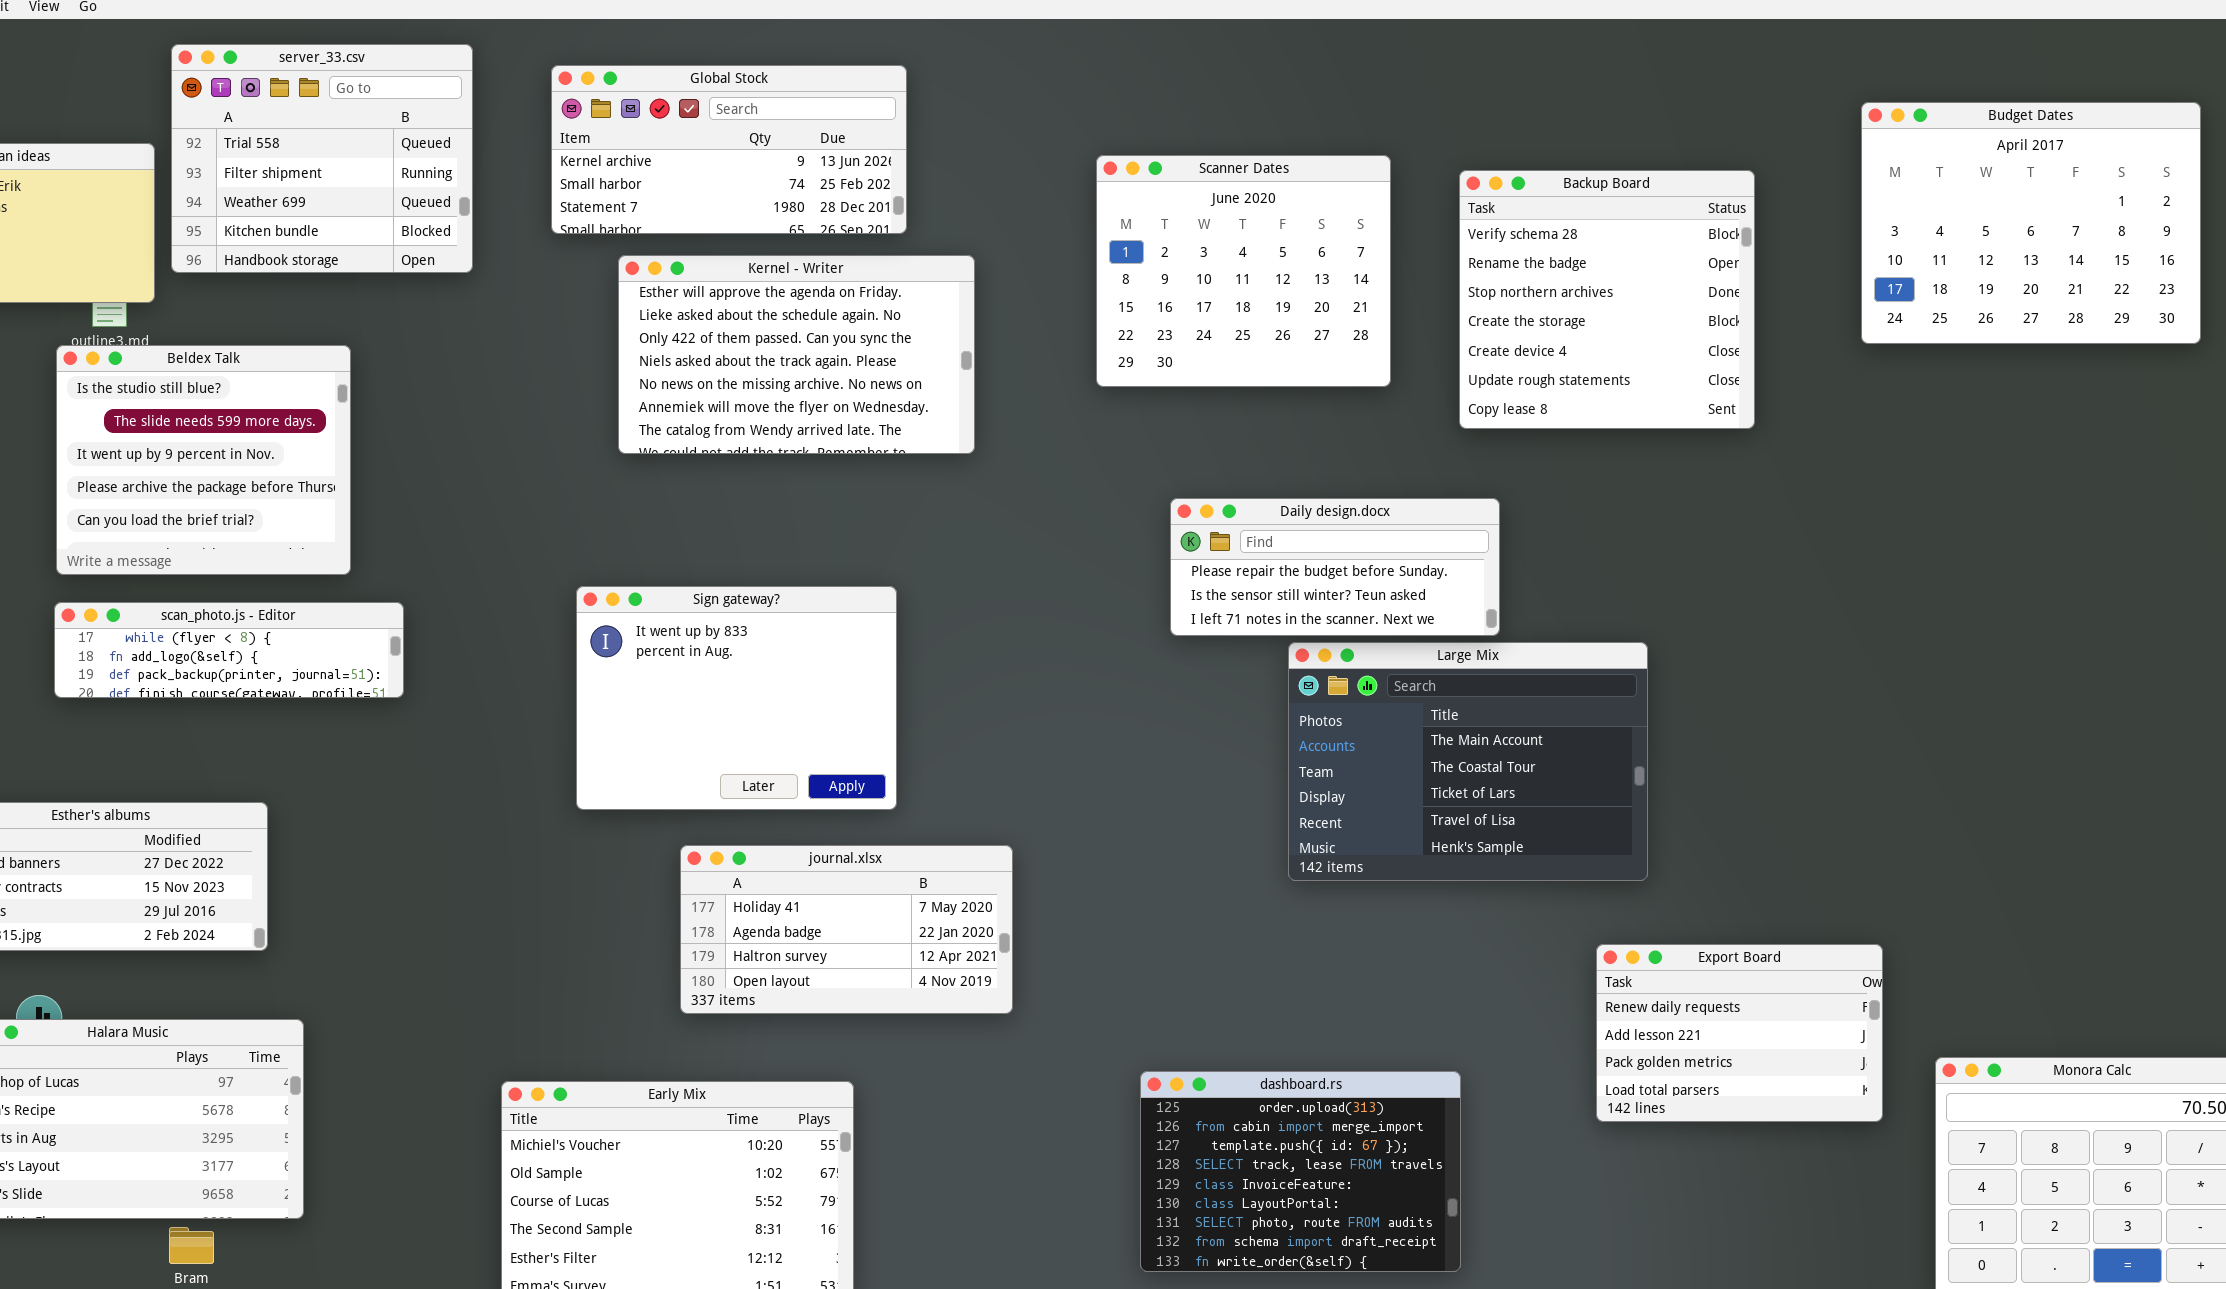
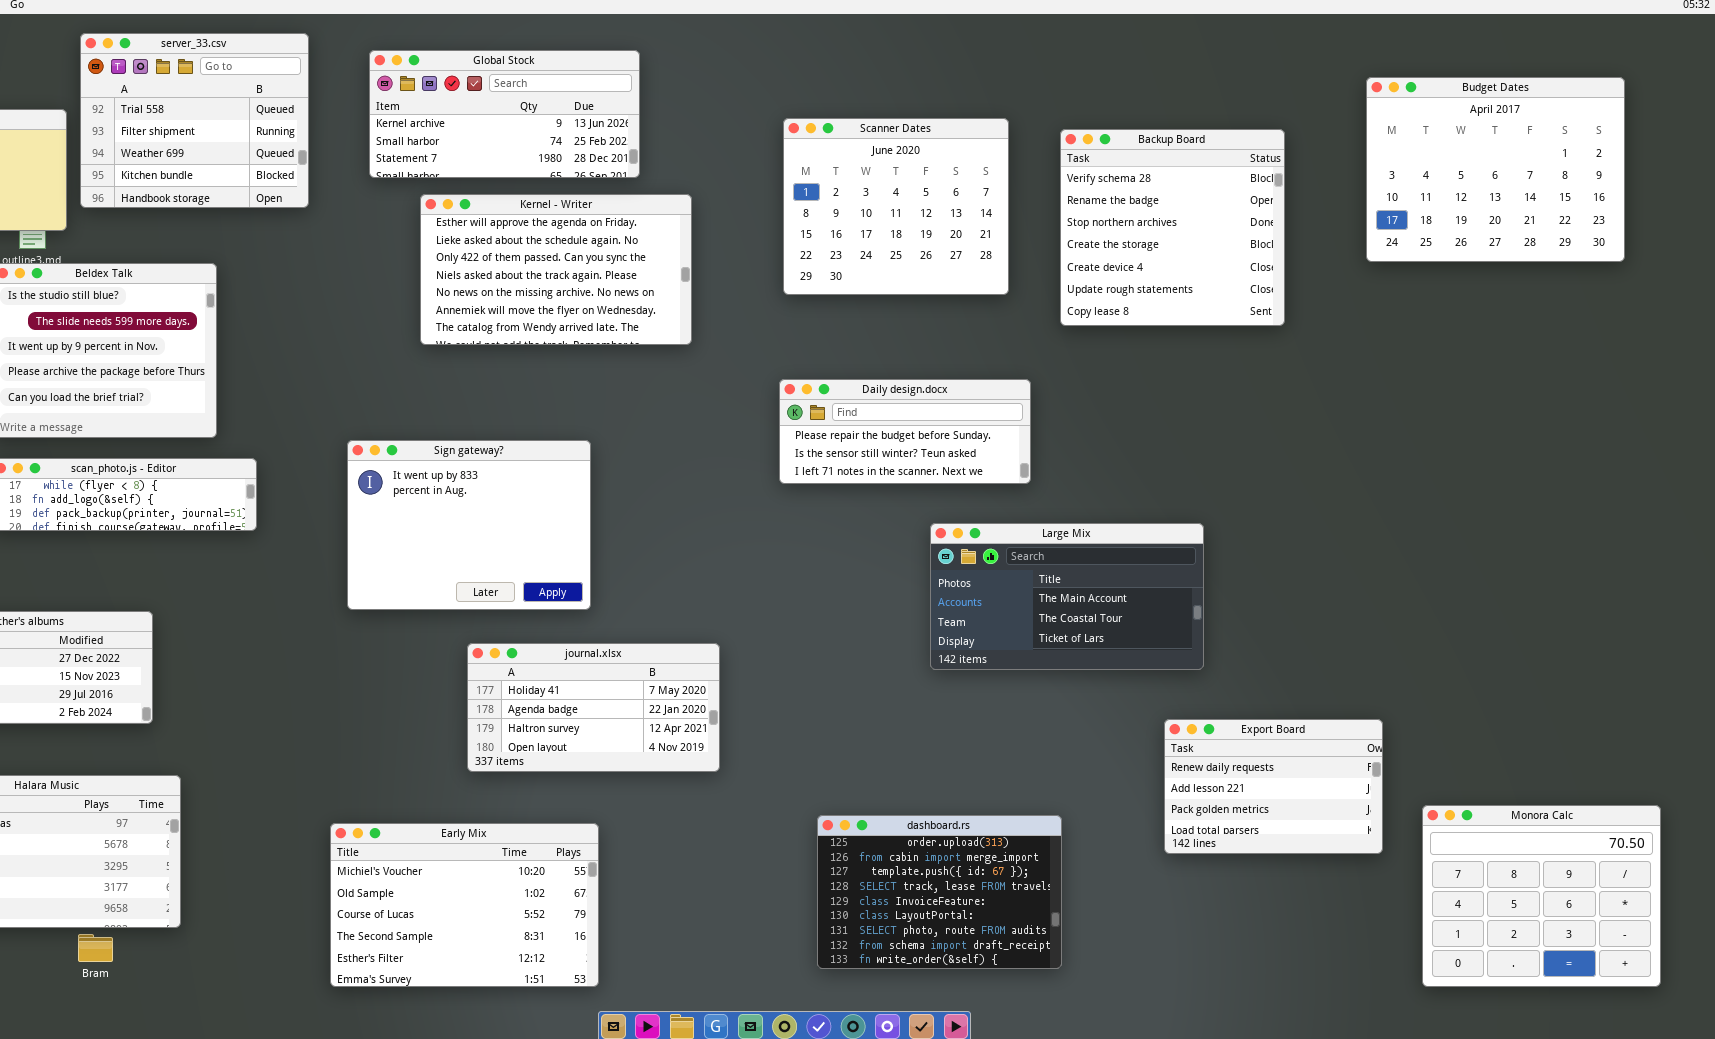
Daily design.docx: [1170,498,1500,636] -> [779,379,1031,484], moved
Sign gateway?: [576,586,897,810] -> [347,440,591,610], moved
Large Mix: [1288,642,1648,881] -> [930,523,1204,670], resized

